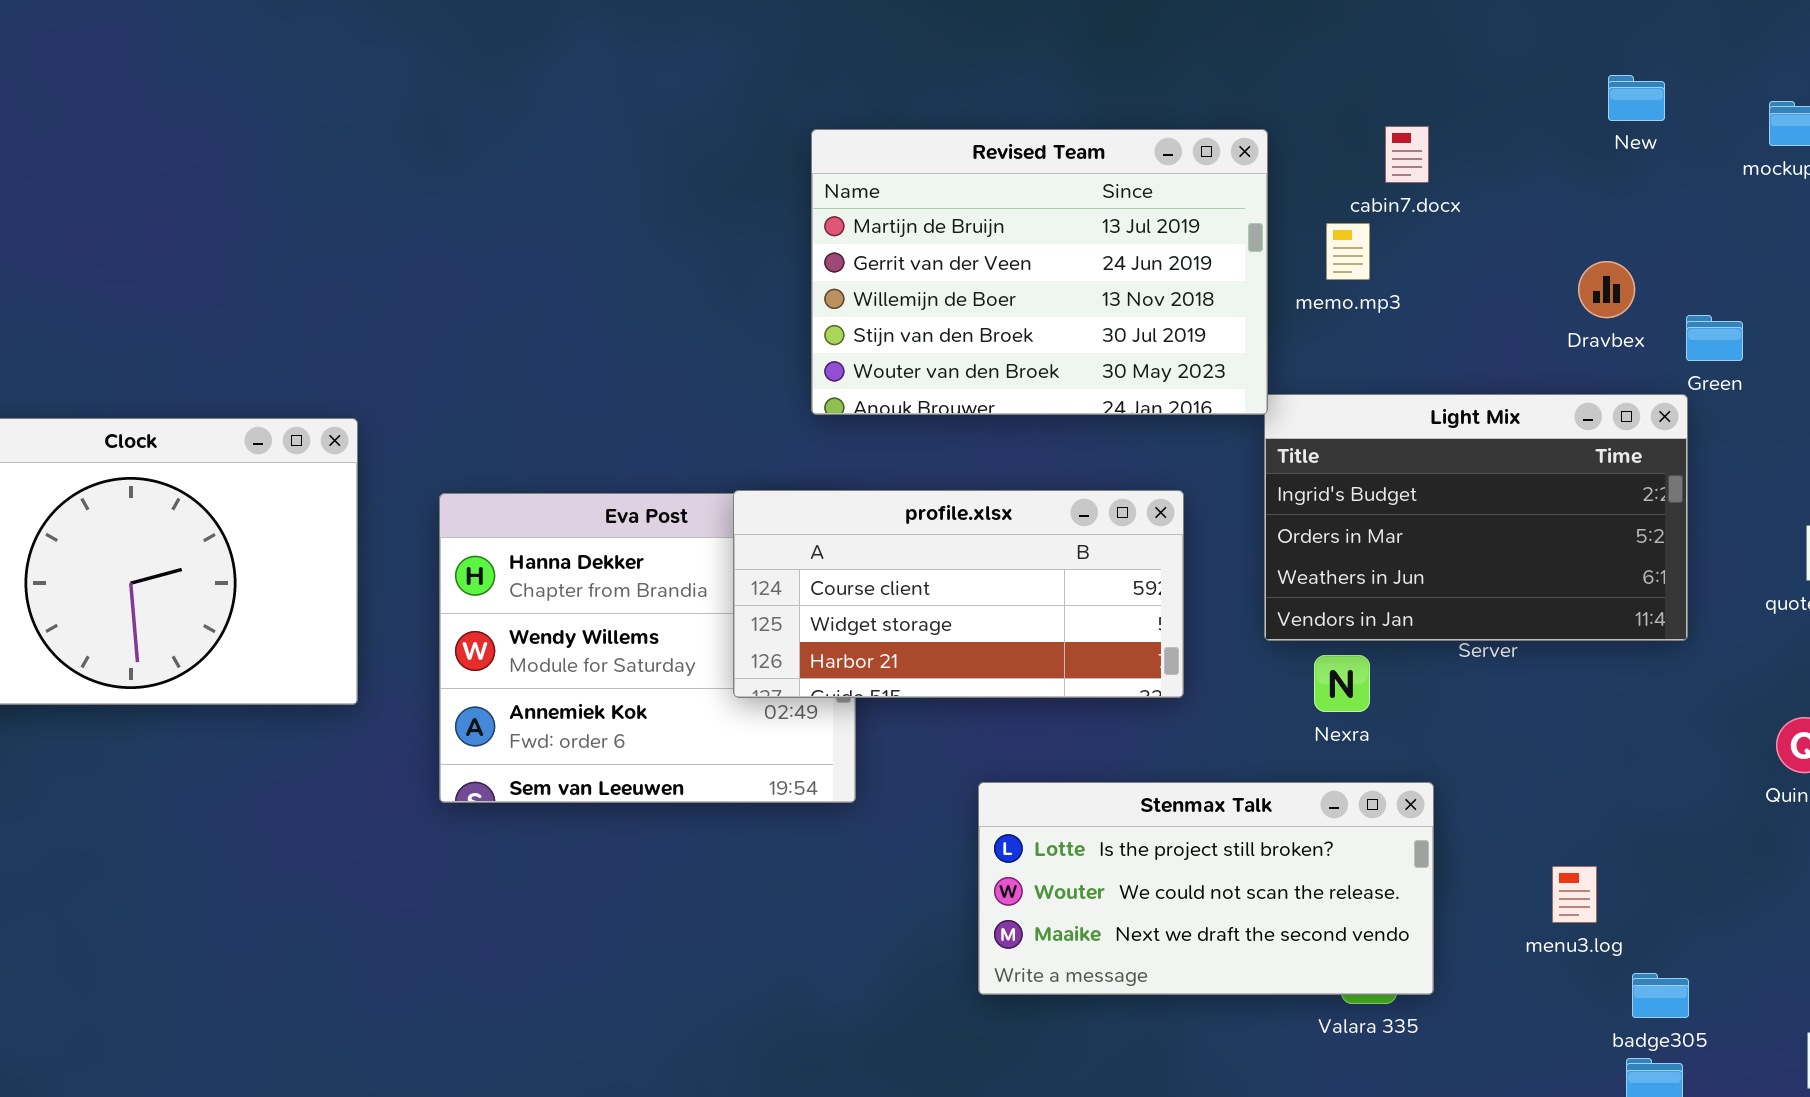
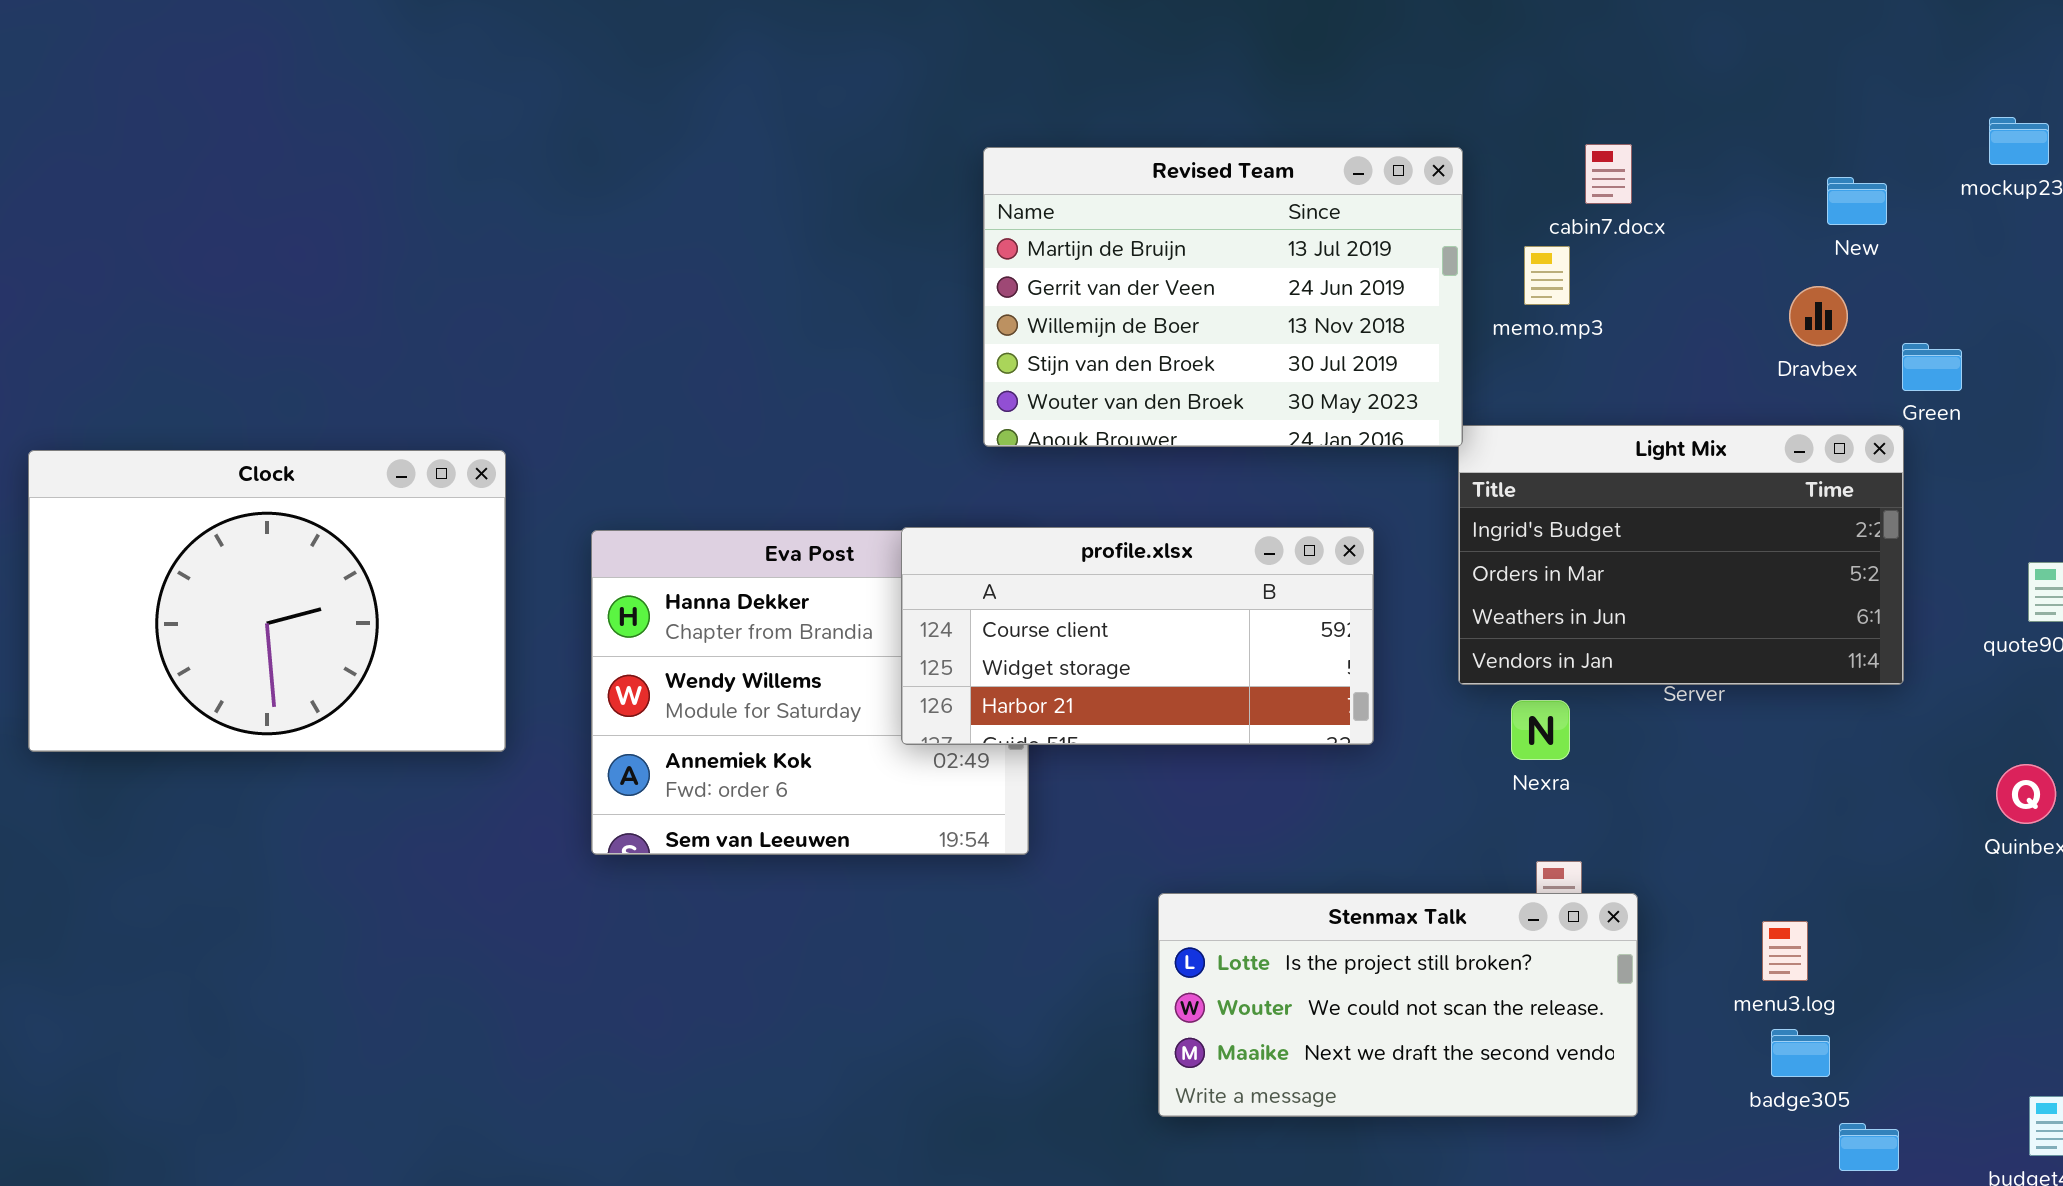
New: [1608,75,1665,121] -> [1827,177,1887,225], moved
Stenmax Talk: [978,782,1434,995] -> [1158,893,1638,1117], moved
badge305: [1632,973,1689,1018] -> [1771,1029,1830,1077], moved

